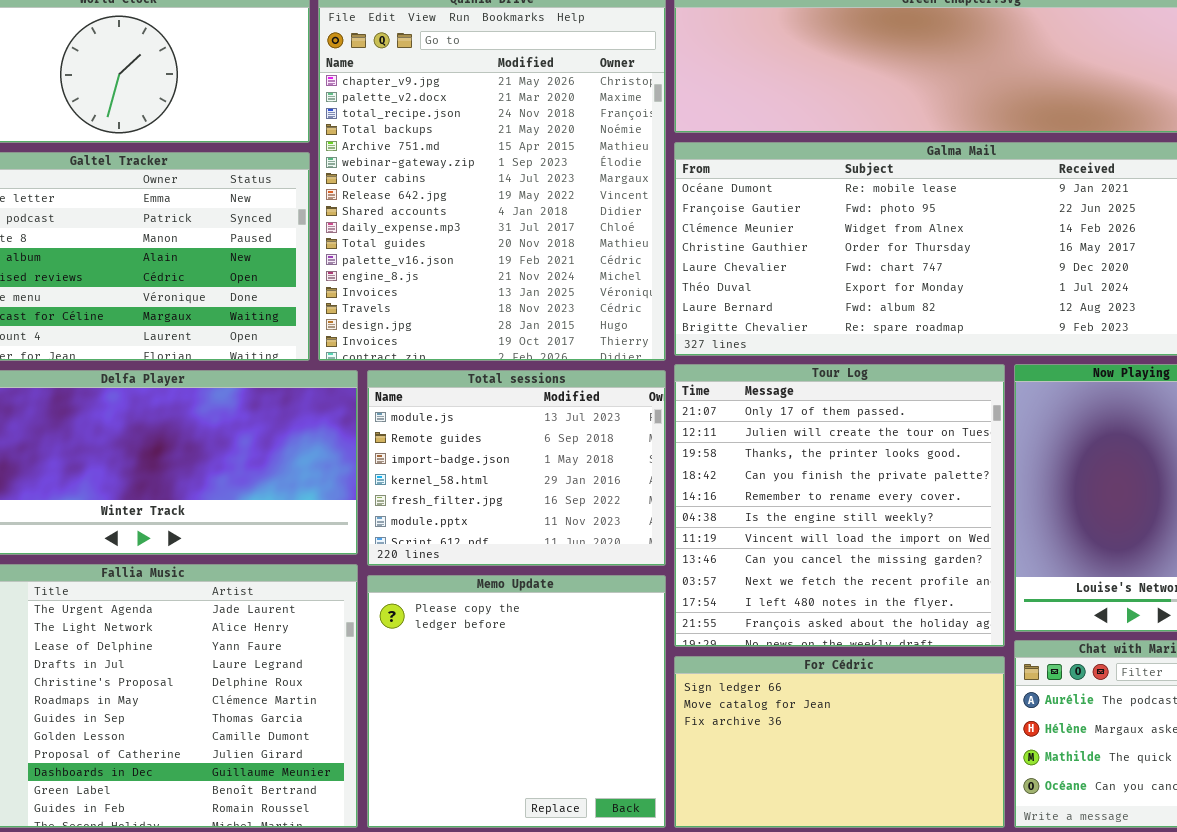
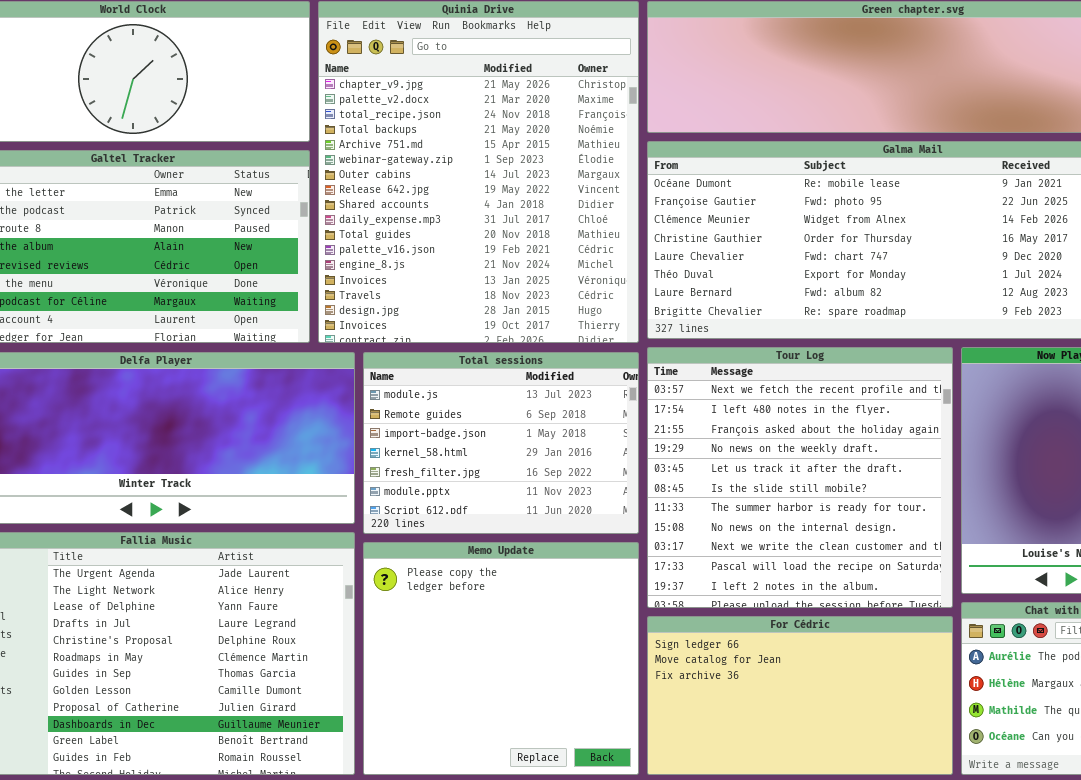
Tour Log: [674,364,1005,647] -> [647,347,953,608], scrolled down 8 rows

